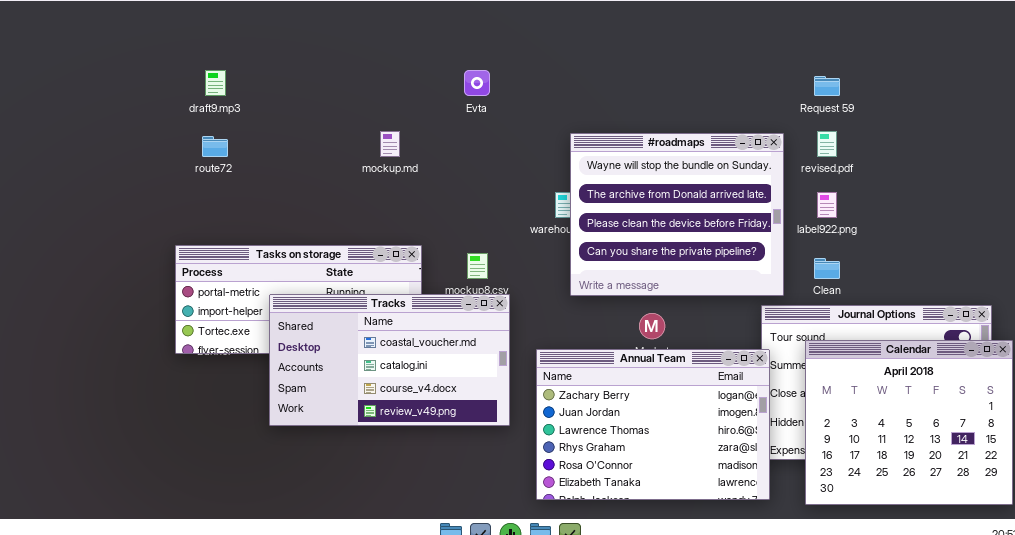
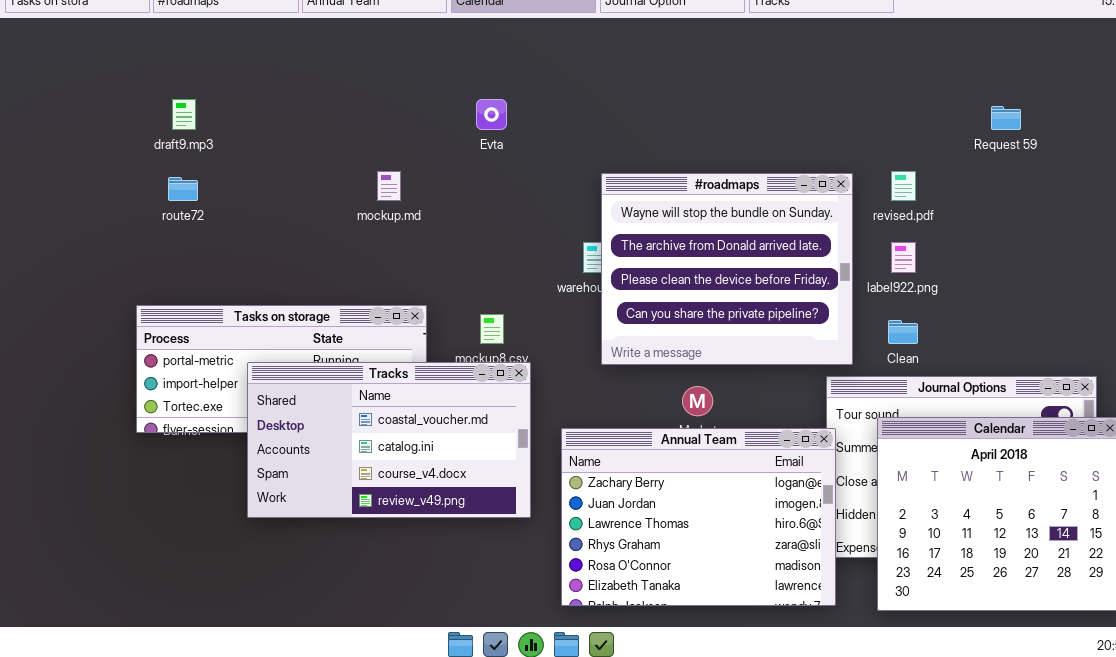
Request 59: [814,76,840,96] -> [991,106,1021,130], moved

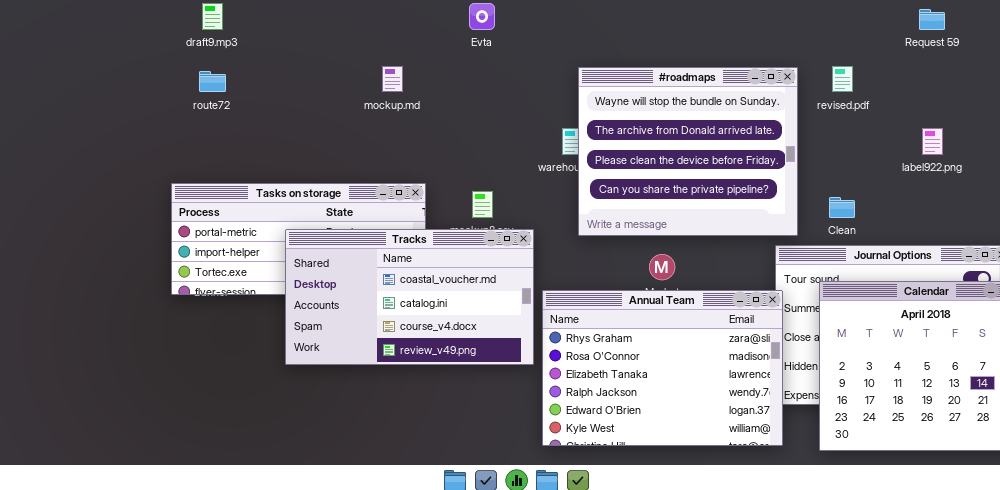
label922.png: [891,242,916,273] -> [922,128,943,155], moved
Tracks: [247,362,531,518] -> [285,229,534,365], moved
Annual Team: [561,428,836,606] -> [542,290,783,446], scrolled down 3 rows

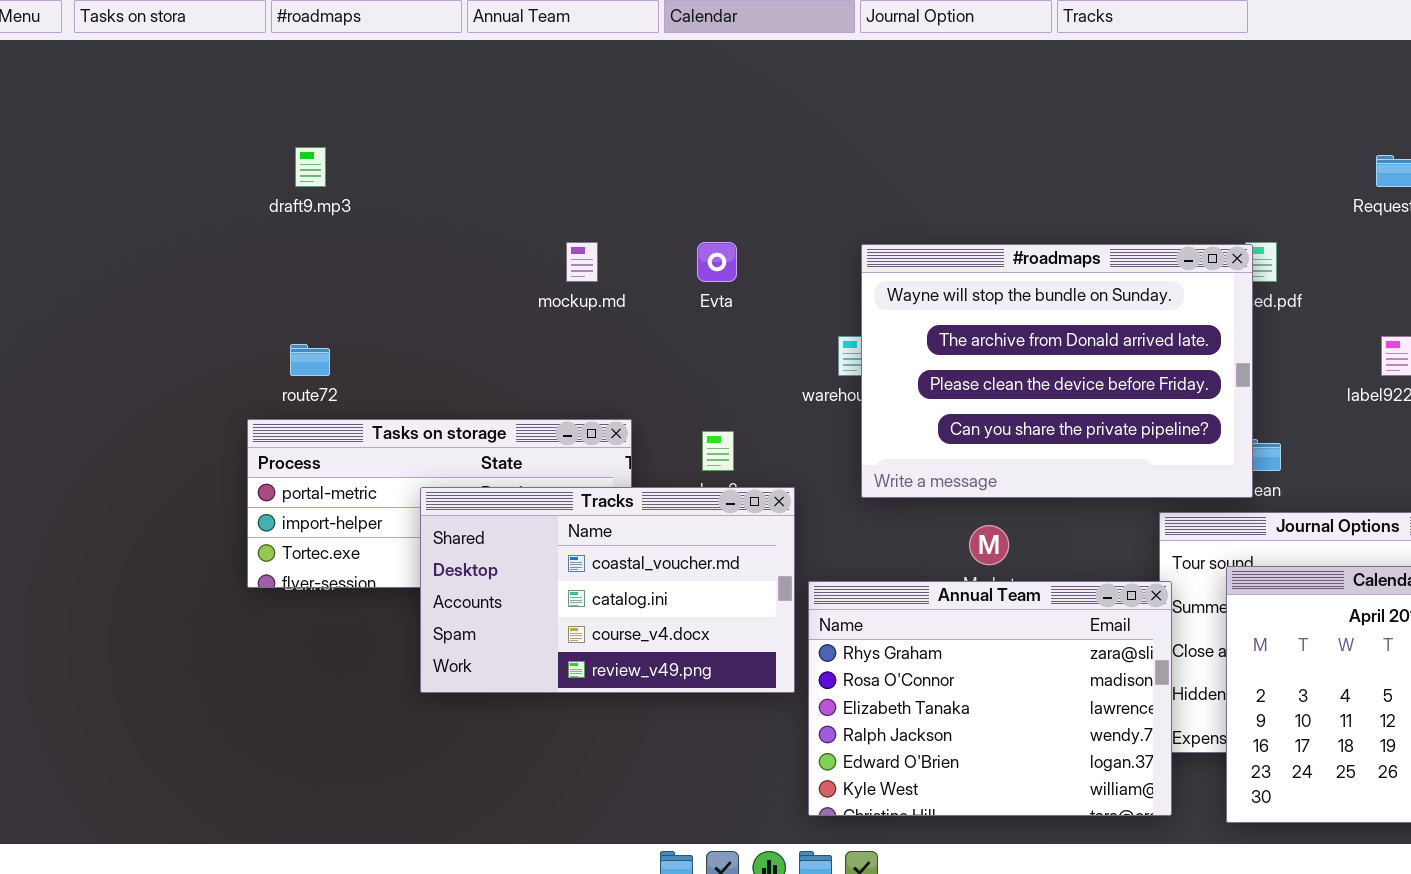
Evta: [469,3,495,30] -> [697,242,737,282], moved
#roadmaps: [578,67,798,236] -> [861,244,1253,498], resized
route72: [199,71,226,92] -> [290,344,330,376], moved

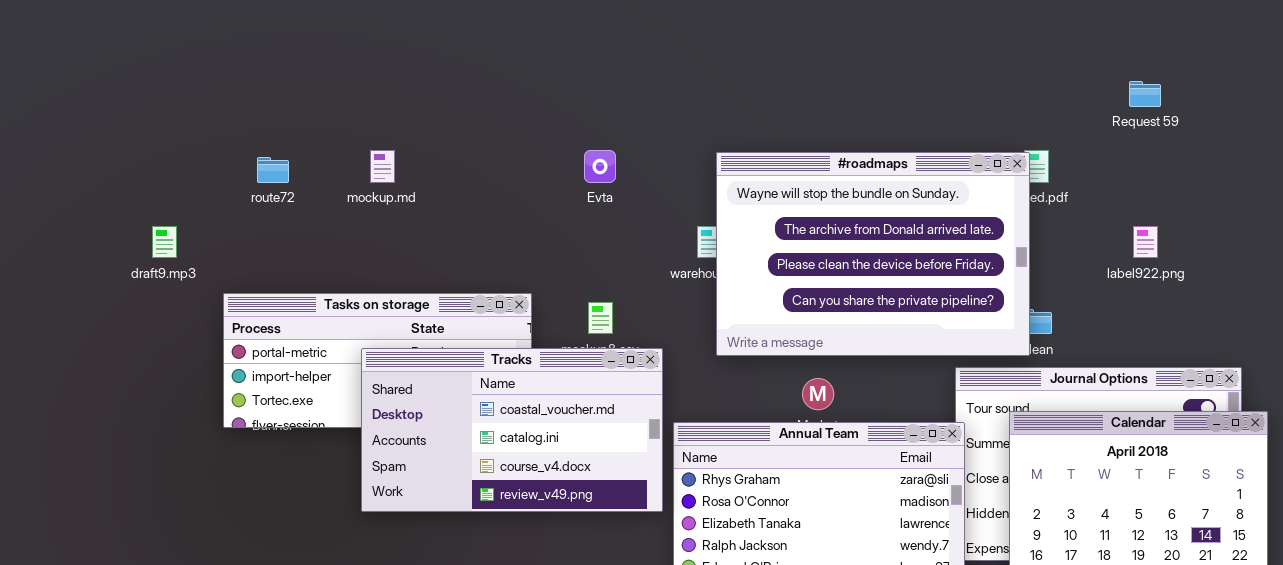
draft9.mp3: [295,147,326,187] -> [152,226,177,258], moved
mockup.md: [566,242,598,282] -> [370,150,395,183], moved
route72: [290,344,330,376] -> [257,157,289,183], moved

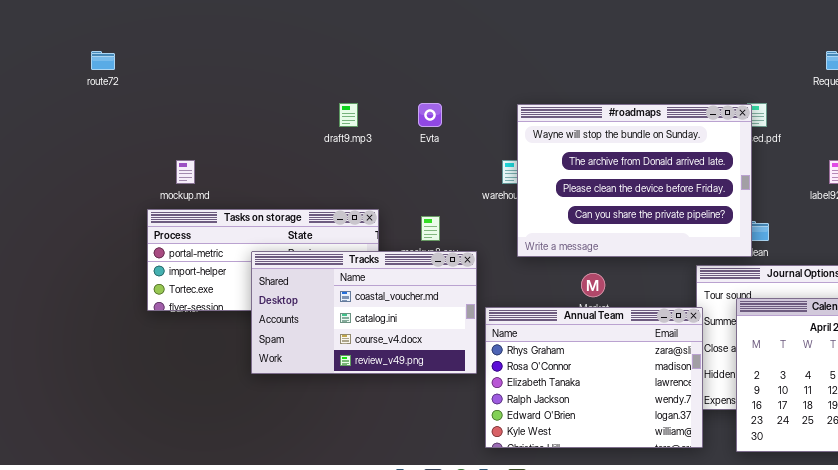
mockup.md: [370,150,395,183] -> [176,160,195,184], moved
route72: [257,157,289,183] -> [91,51,115,70], moved
draft9.mp3: [152,226,177,258] -> [339,103,358,127], moved

